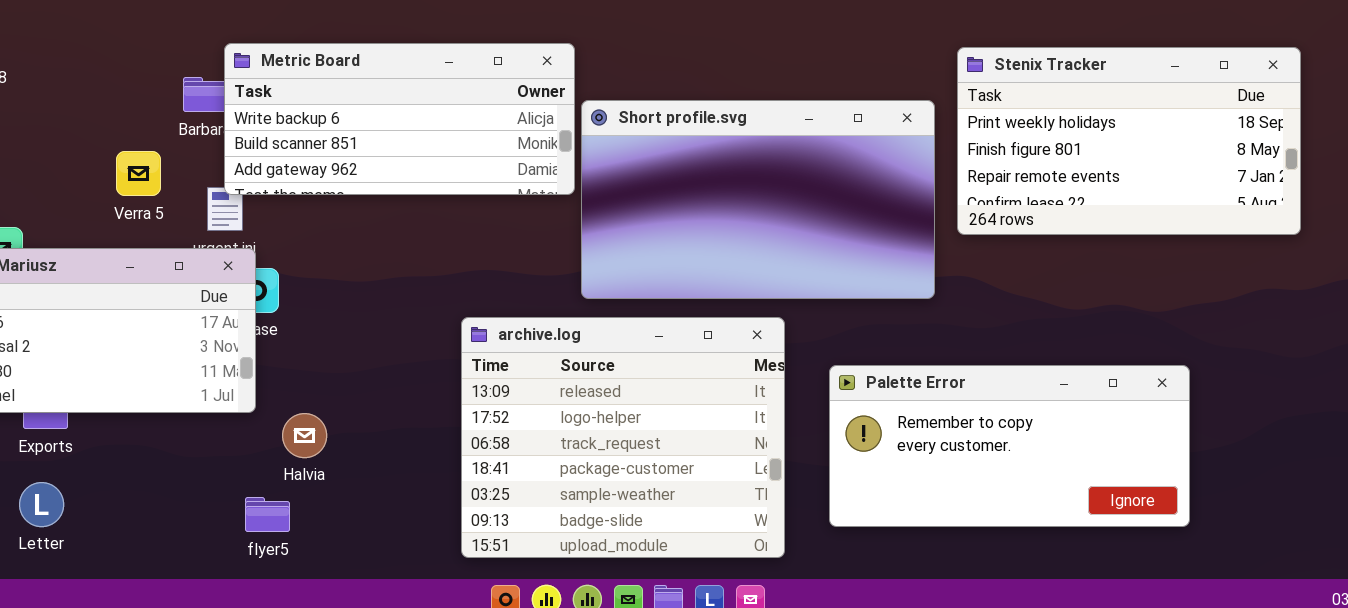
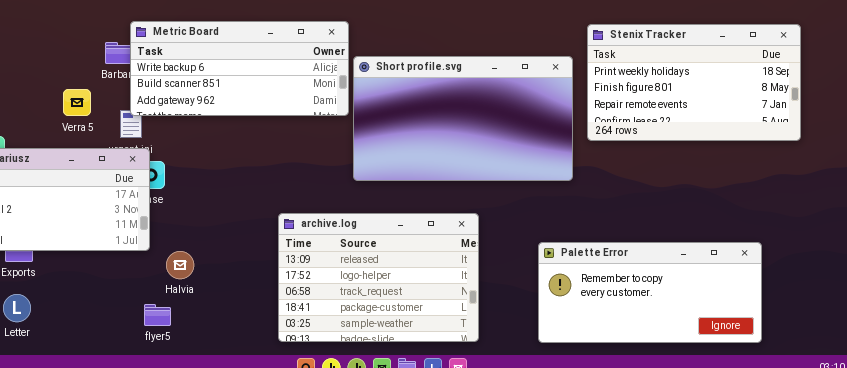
archive.log: [461,317,785,558] -> [278,213,479,342], resized
Palette Error: [829,365,1190,527] -> [538,242,762,343], moved

